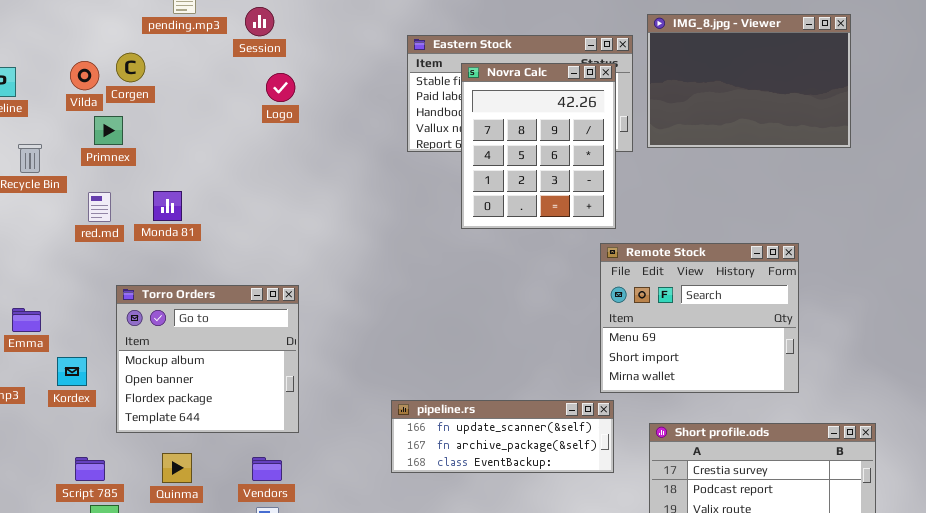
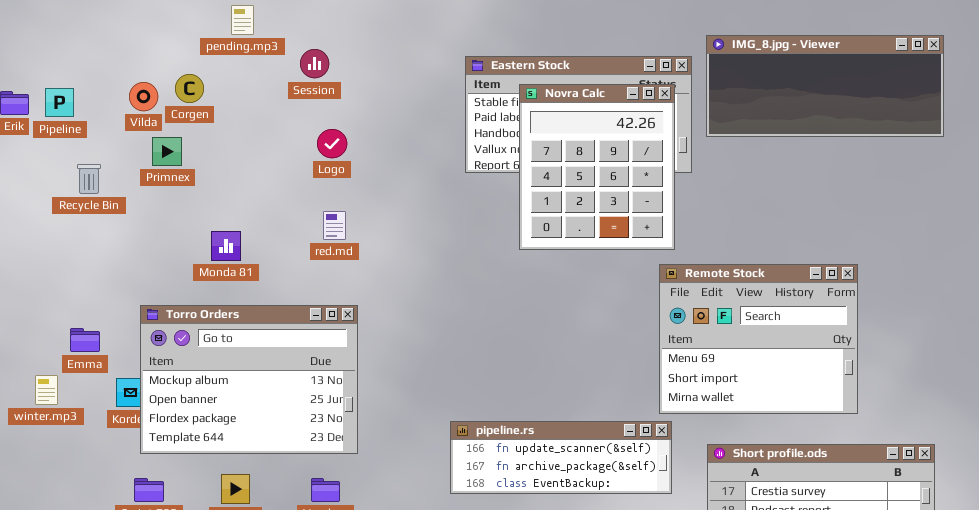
Session: [245,7,274,36] -> [300,49,329,78], moved
IMG_8.jpg - Viewer: [647,14,851,148] -> [706,35,944,137], resized
Logo: [266,73,295,102] -> [317,129,347,158], moved
Monda 81: [153,191,182,221] -> [211,231,241,261], moved
red.md: [88,192,111,222] -> [323,211,346,240], moved
Torro Orders: [116,285,299,433] -> [140,305,358,454], resized

